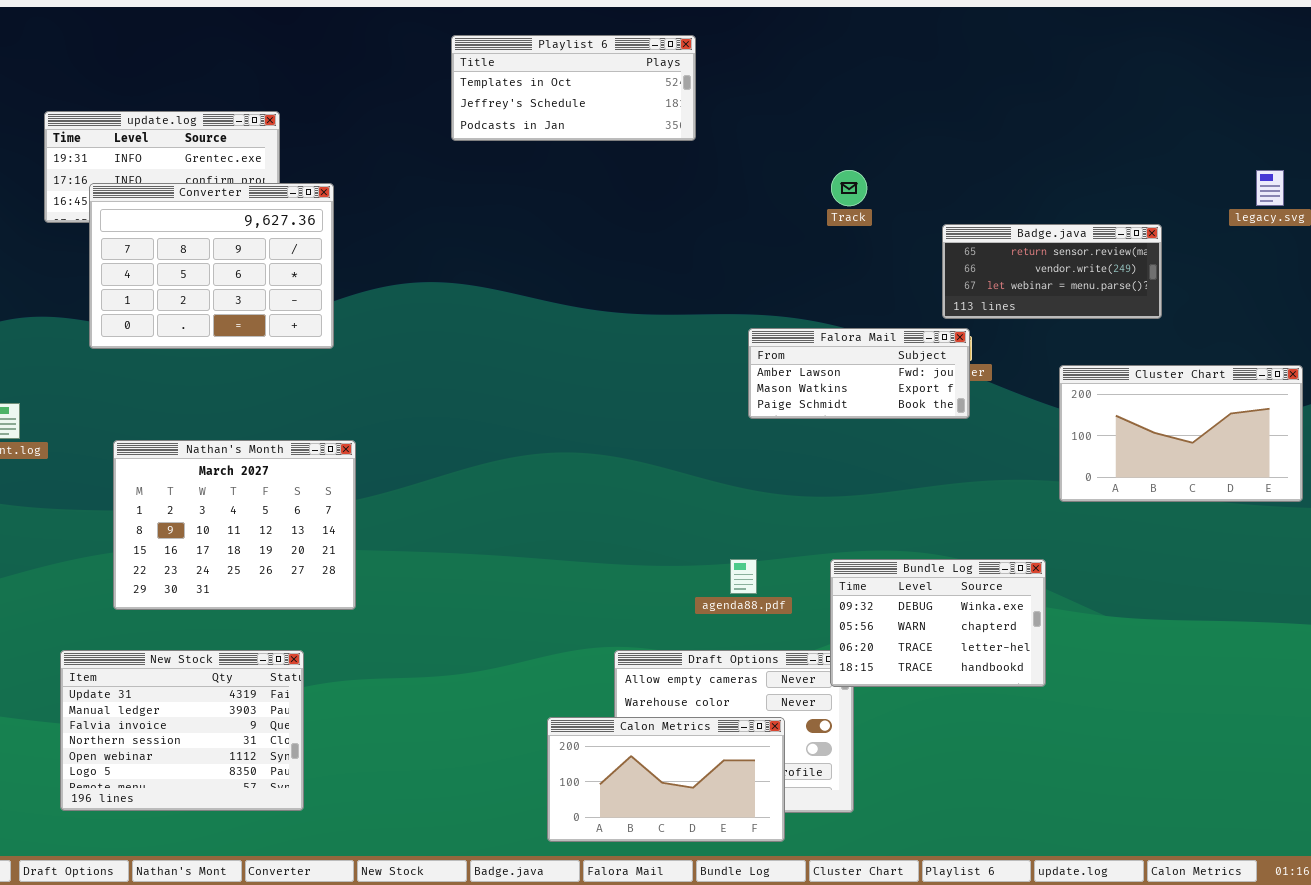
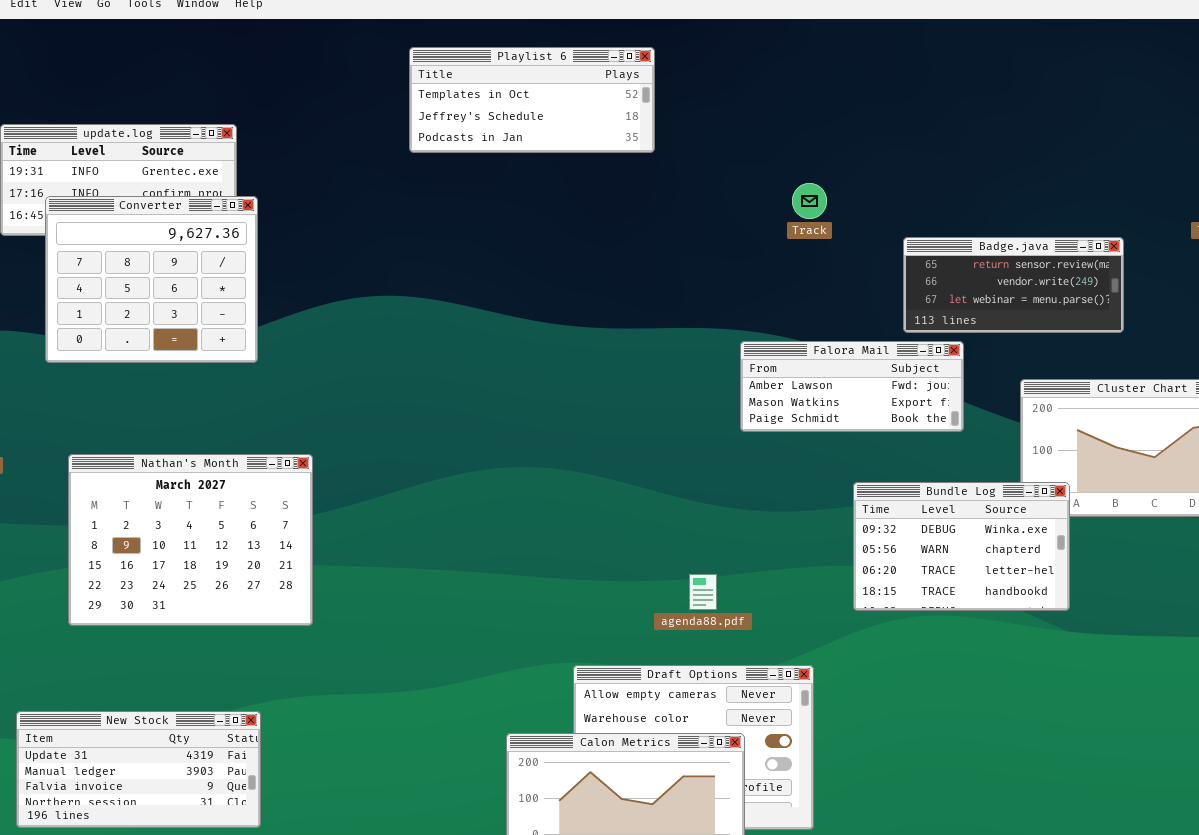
Converter: [89,183,334,349] -> [45,196,258,363], resized
Falora Mail: [748,328,970,419] -> [740,341,964,432], moved
Bundle Log: [830,559,1046,687] -> [853,482,1070,611], moved
New Stock: [60,650,304,811] -> [16,711,261,828], resized

